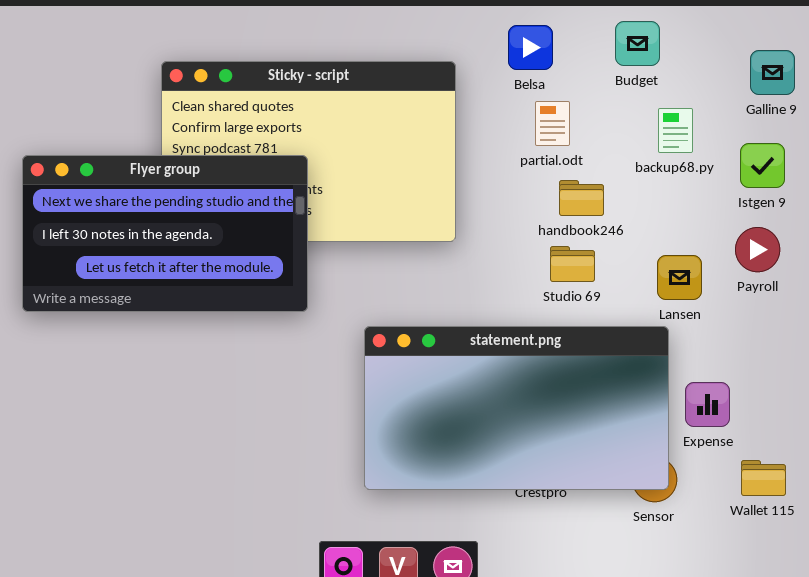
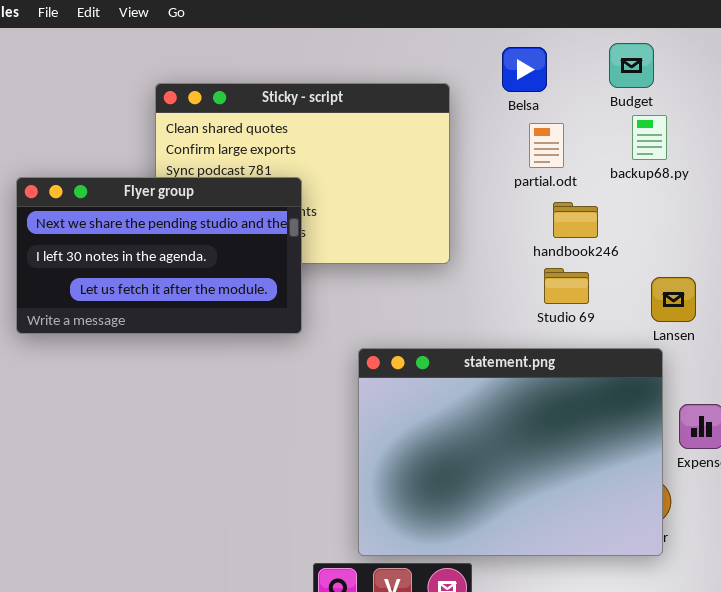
backup68.py: [658,108,693,153] -> [632,115,667,160], moved
statement.png: [364,326,669,490] -> [358,348,663,556], resized

